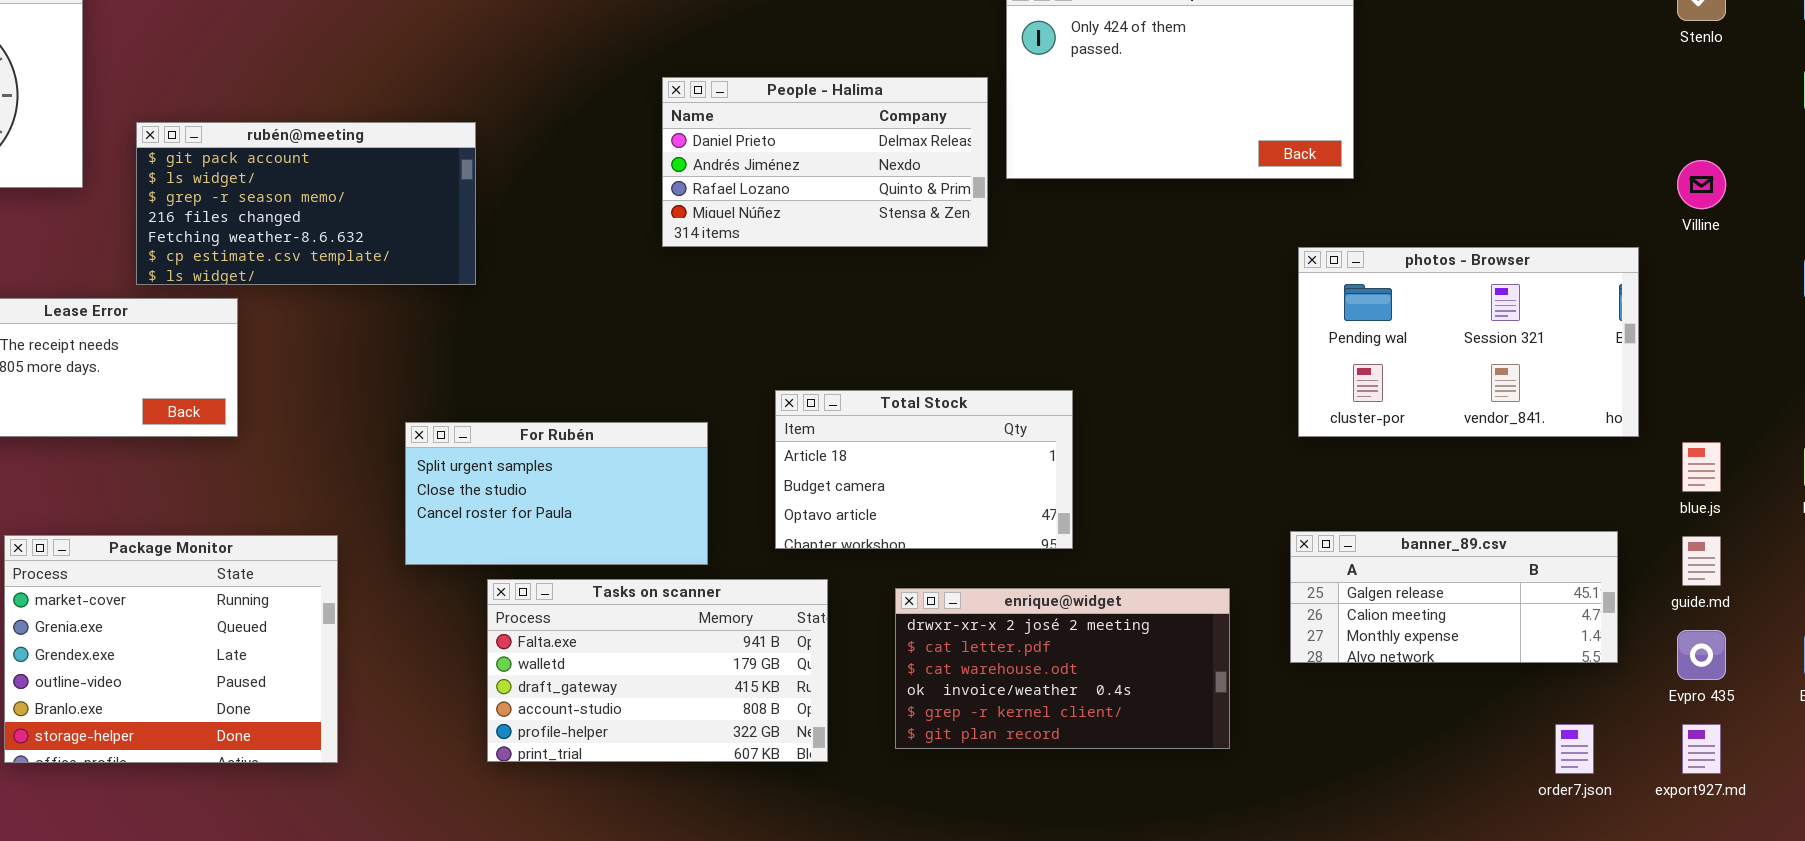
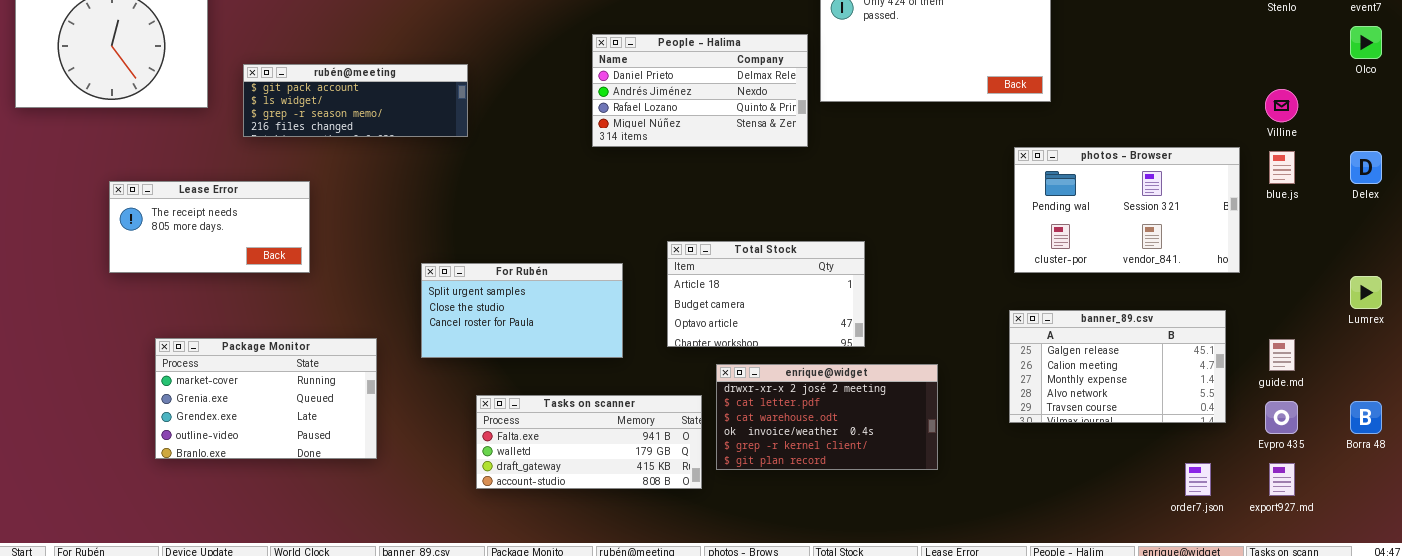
rubén@meeting: [136,122,476,285] -> [243,64,468,137], resized
blue.js: [1682,442,1721,492] -> [1269,151,1295,184], moved
banner_89.csv: [1290,531,1618,663] -> [1009,310,1226,423], resized
Package Monitor: [4,535,338,763] -> [155,338,377,459], resized
Tasks on scanner: [487,579,828,762] -> [476,395,702,489], resized
enrique@widget: [895,588,1230,749] -> [716,364,938,470], moved

